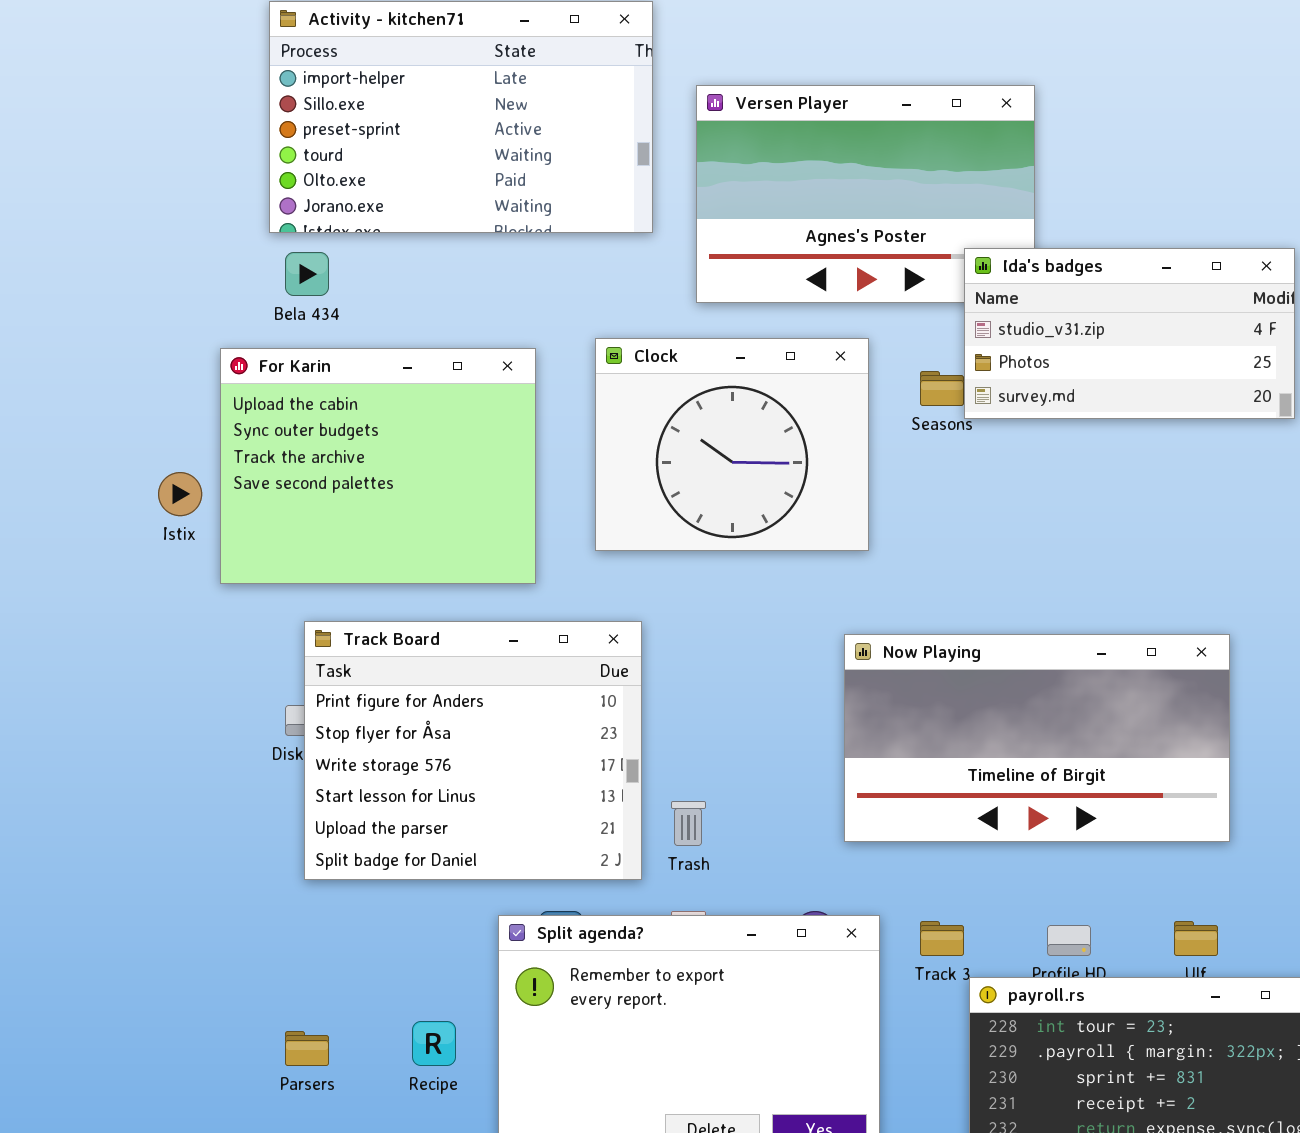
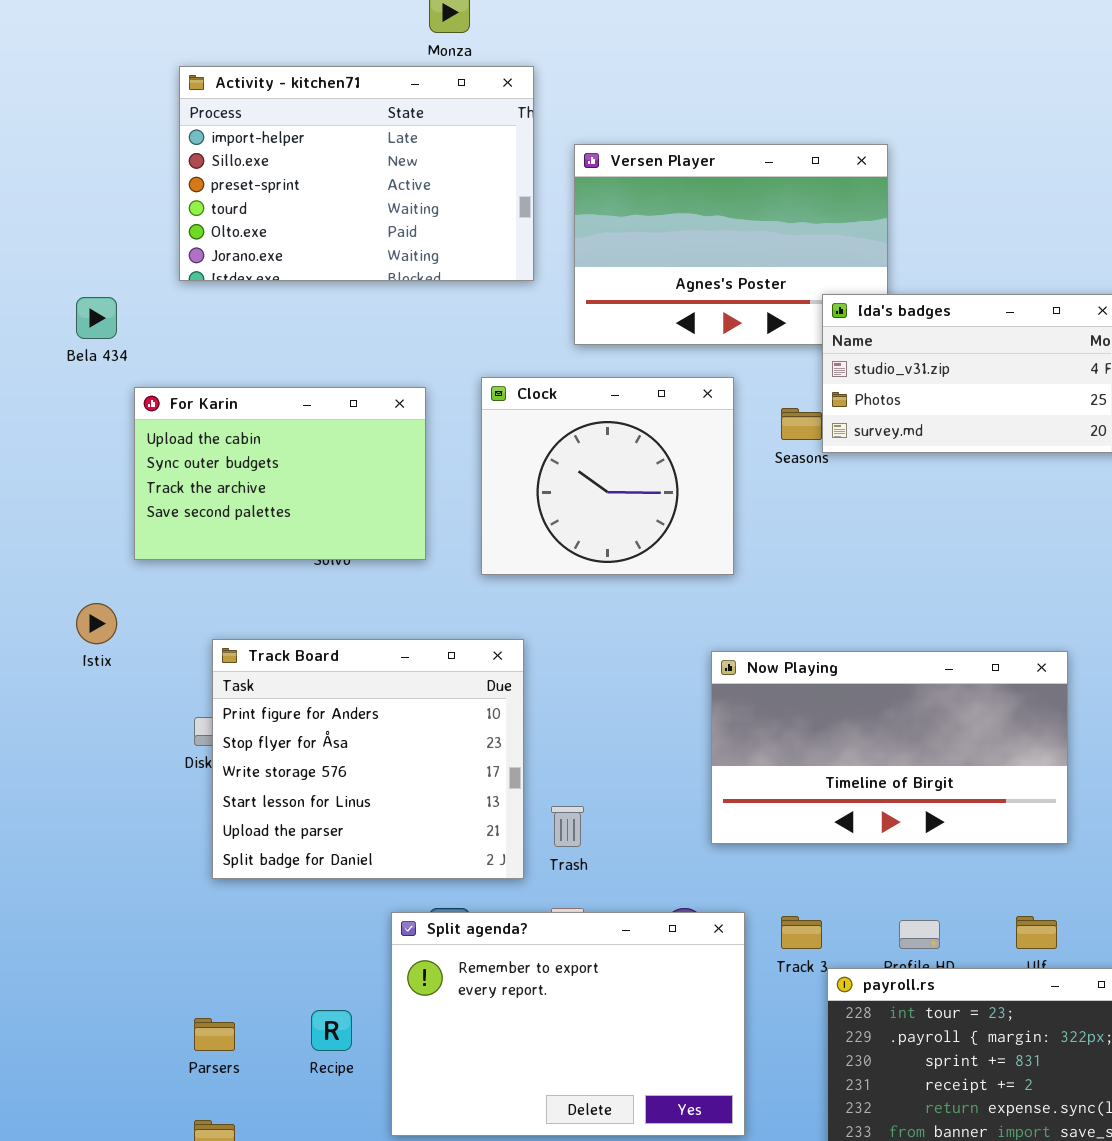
Bela 434: [285,252,329,296] -> [76,297,117,339], moved
For Karin: [220,348,536,584] -> [134,387,426,560], resized
Istix: [158,472,202,516] -> [76,603,117,644], moved

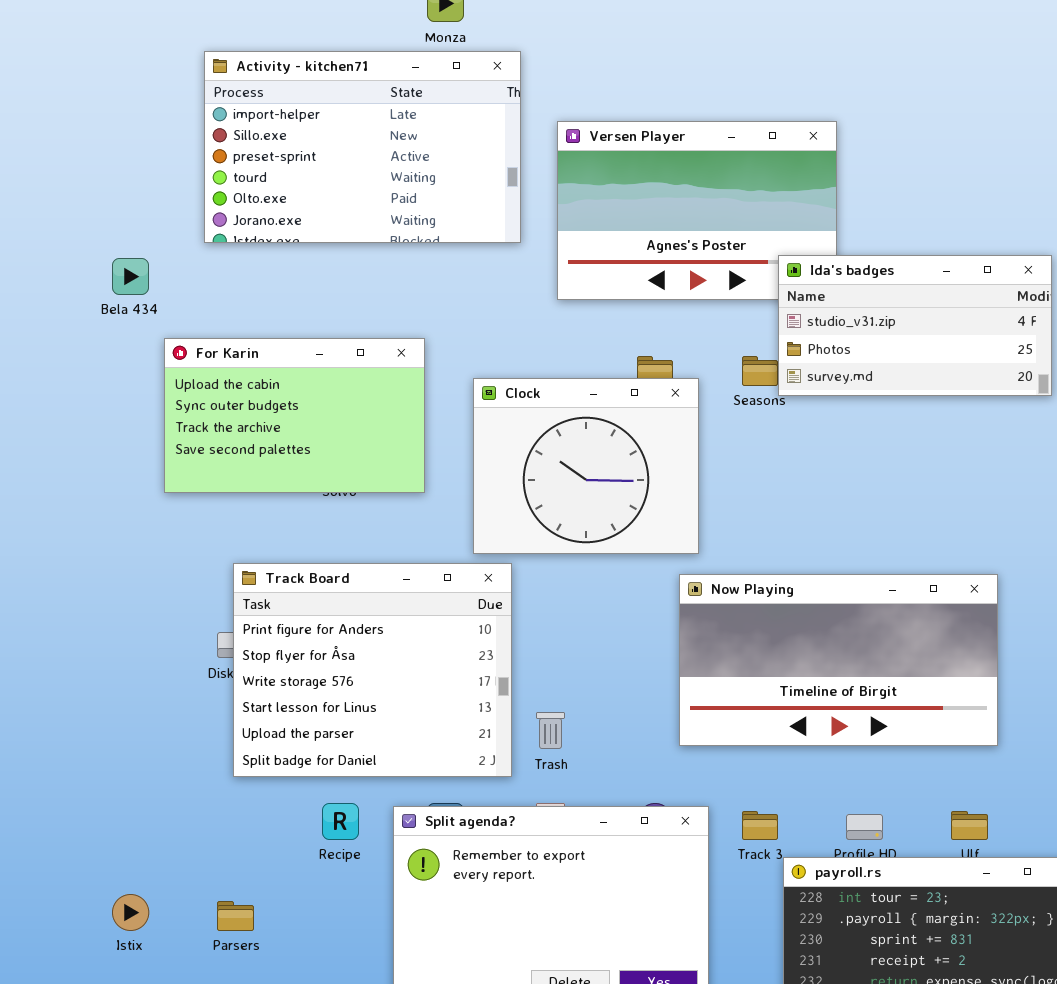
Clock: [481,377,734,575] -> [473,378,699,554], moved
Istix: [76,603,117,644] -> [112,894,149,931], moved
Recipe: [311,1010,352,1051] -> [322,803,359,840], moved

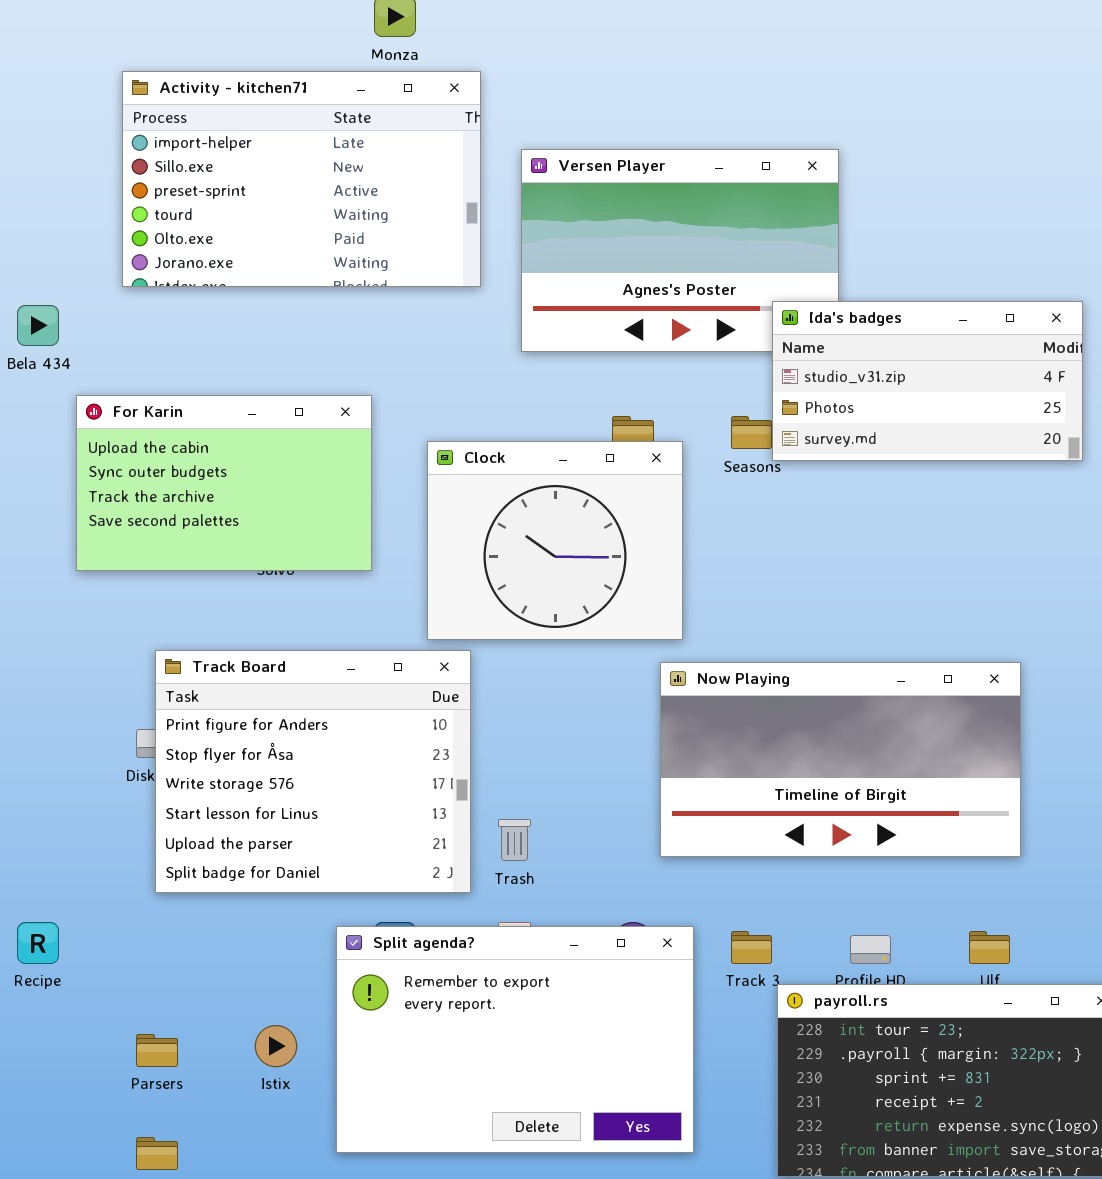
Recipe: [322,803,359,840] -> [17,922,59,964], moved
Istix: [112,894,149,931] -> [255,1025,297,1067], moved

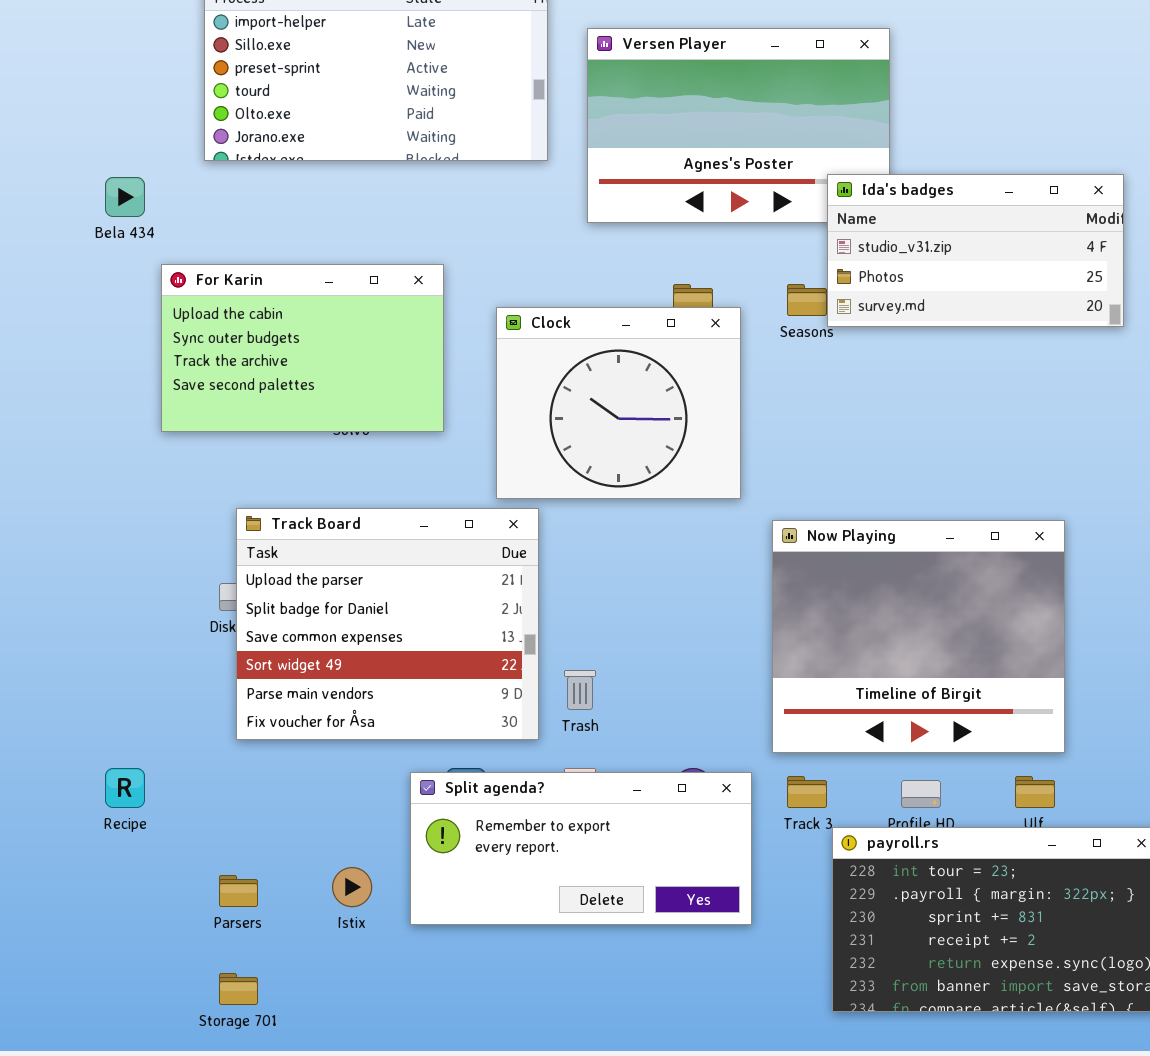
Track Board: [155,650,471,893] -> [236,508,539,740], scrolled down 4 rows
Now Playing: [660,662,1021,857] -> [772,520,1065,753], resized
Split agenda?: [336,926,694,1153] -> [410,772,752,925], resized

